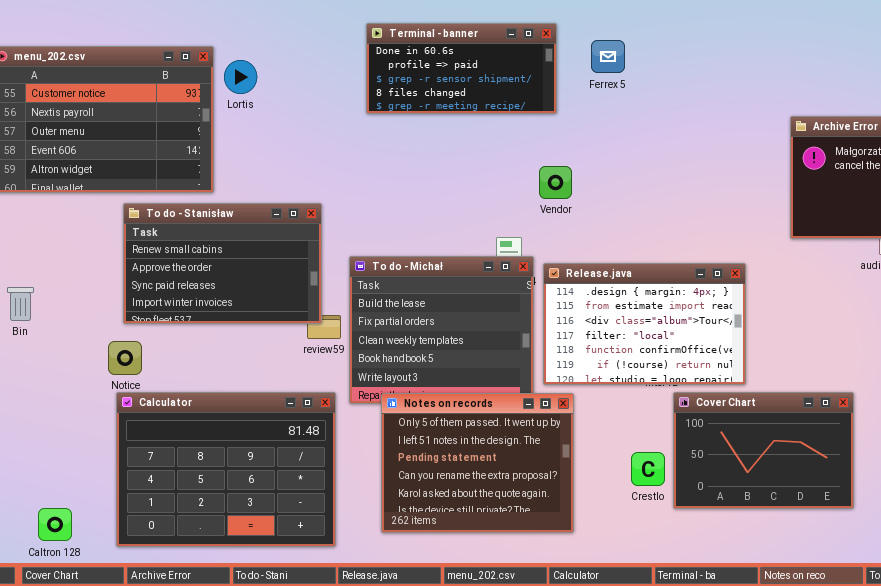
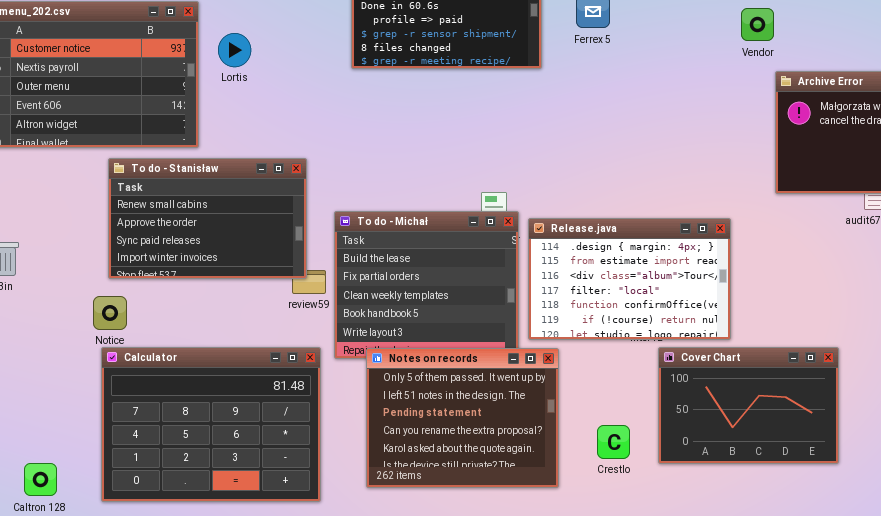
Lortis: [224,60,257,94] -> [218,33,251,67], moved
Vendor: [539,166,572,199] -> [741,8,774,41], moved
Crestlo: [631,452,665,486] -> [597,425,630,459], moved

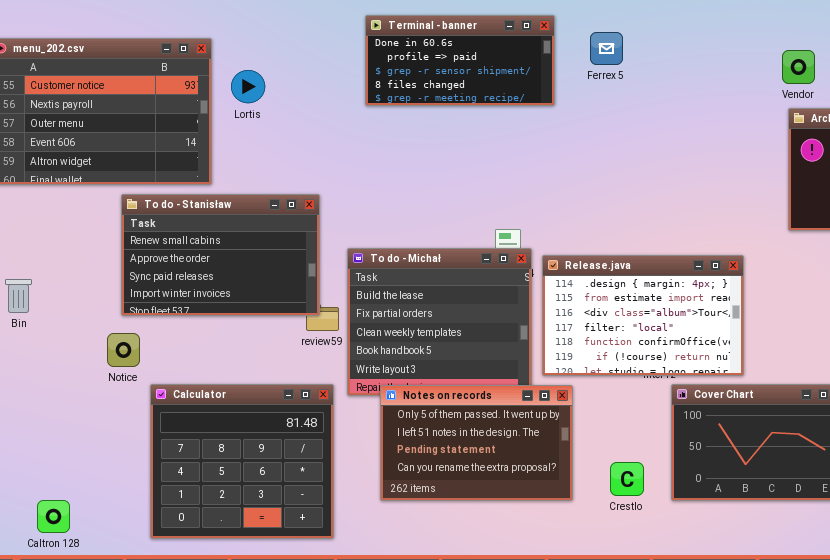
Vendor: [741,8,774,41] -> [782,50,815,84], moved
Calculator: [101,347,321,502] -> [150,384,334,539], resized
Notes on records: [366,348,559,488] -> [380,385,573,501], resized

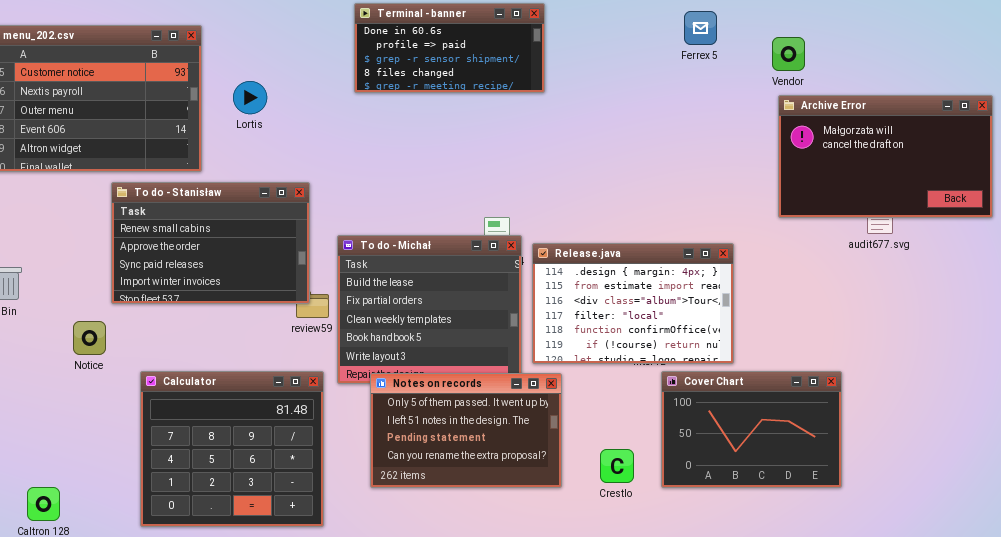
Ferrex 5: [590,32,623,65] -> [684,11,717,45], moved
Lortis: [231,70,265,103] -> [233,81,267,114], moved
Notice: [107,333,140,367] -> [73,321,106,355], moved

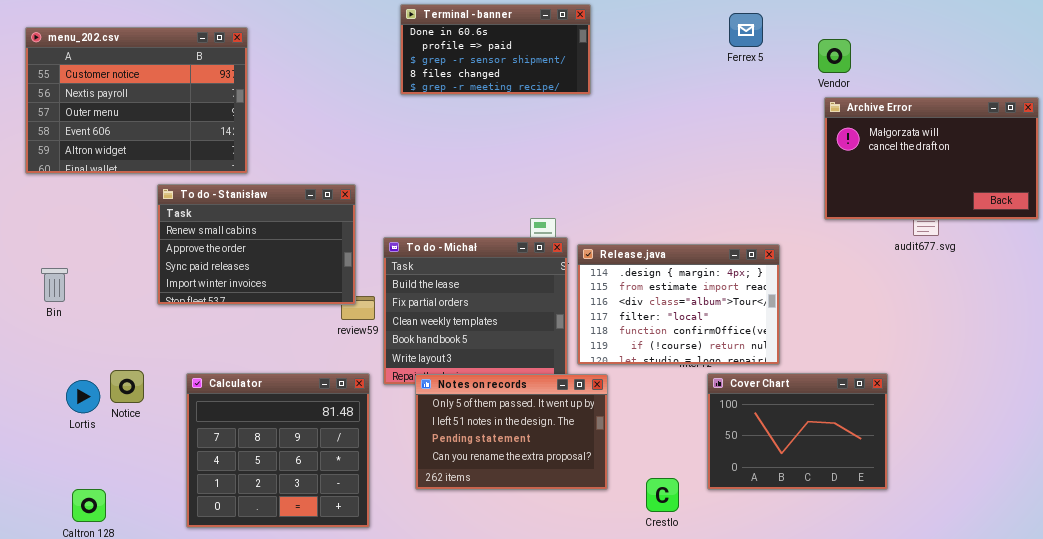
Lortis: [233,81,267,114] -> [66,380,100,413], moved
Notice: [73,321,106,355] -> [110,370,144,403], moved
Crestlo: [600,449,634,483] -> [646,478,679,512], moved

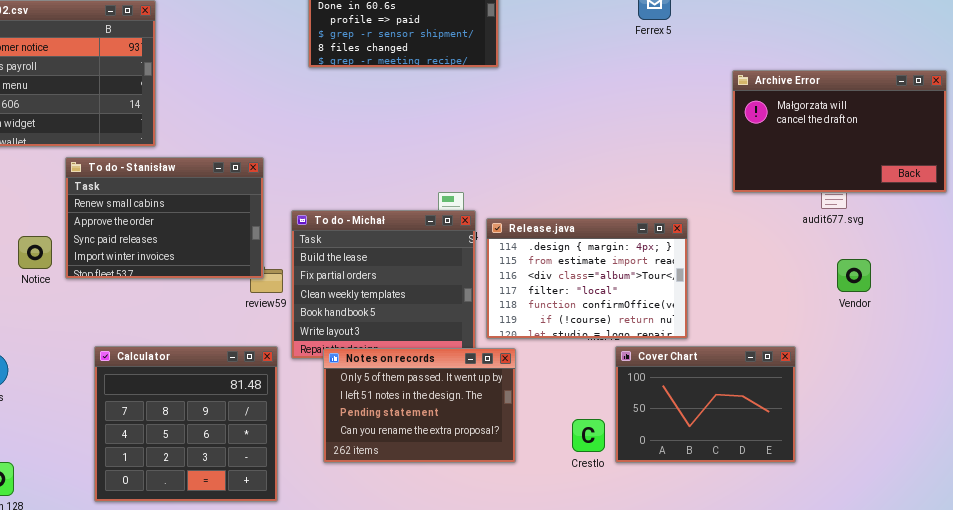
Vendor: [818,39,851,73] -> [837,259,871,292], moved
Notice: [110,370,144,403] -> [18,236,52,269], moved
Crestlo: [646,478,679,512] -> [572,419,605,452], moved

